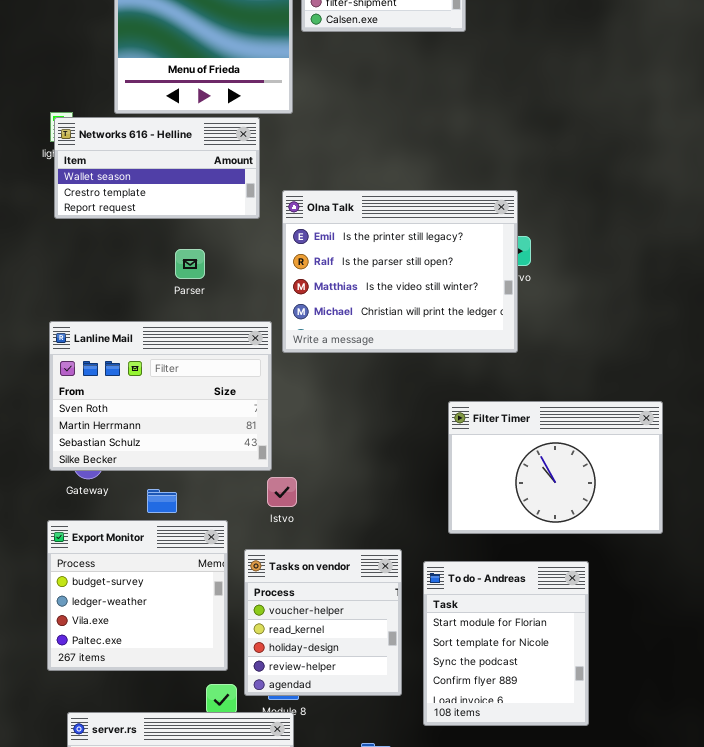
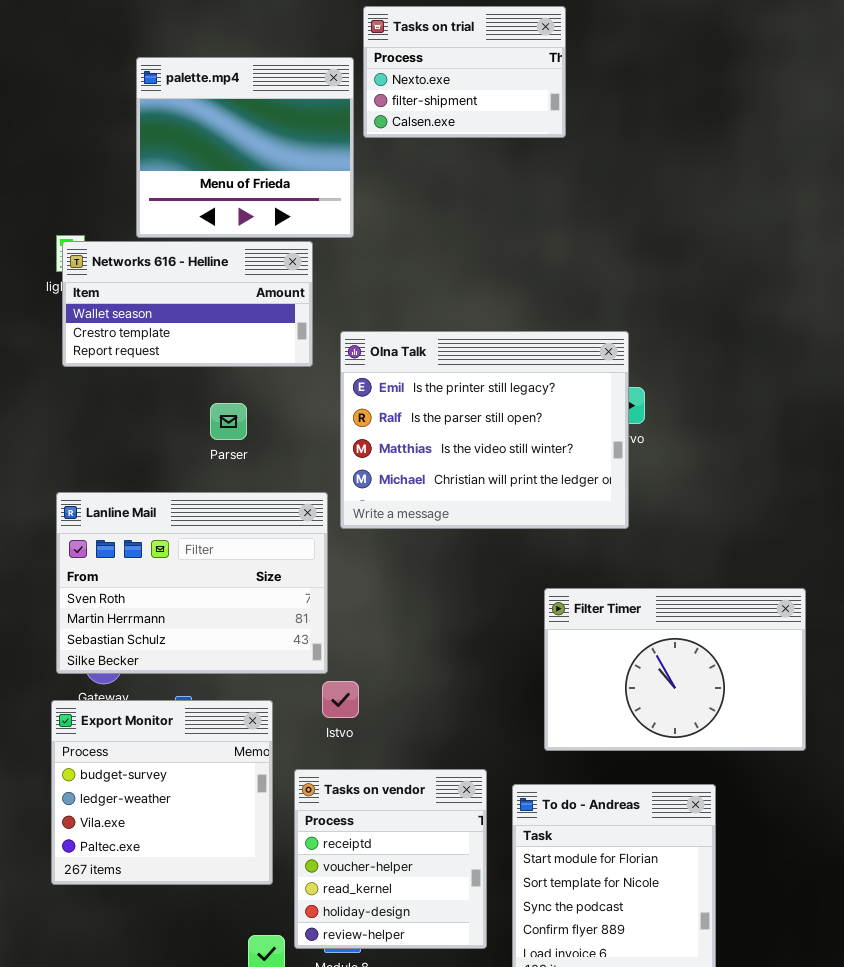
Export Monitor: [47,520,228,671] -> [51,700,273,885], moved
Tasks on vendor: [244,549,402,696] -> [294,769,487,949], scrolled up 1 row

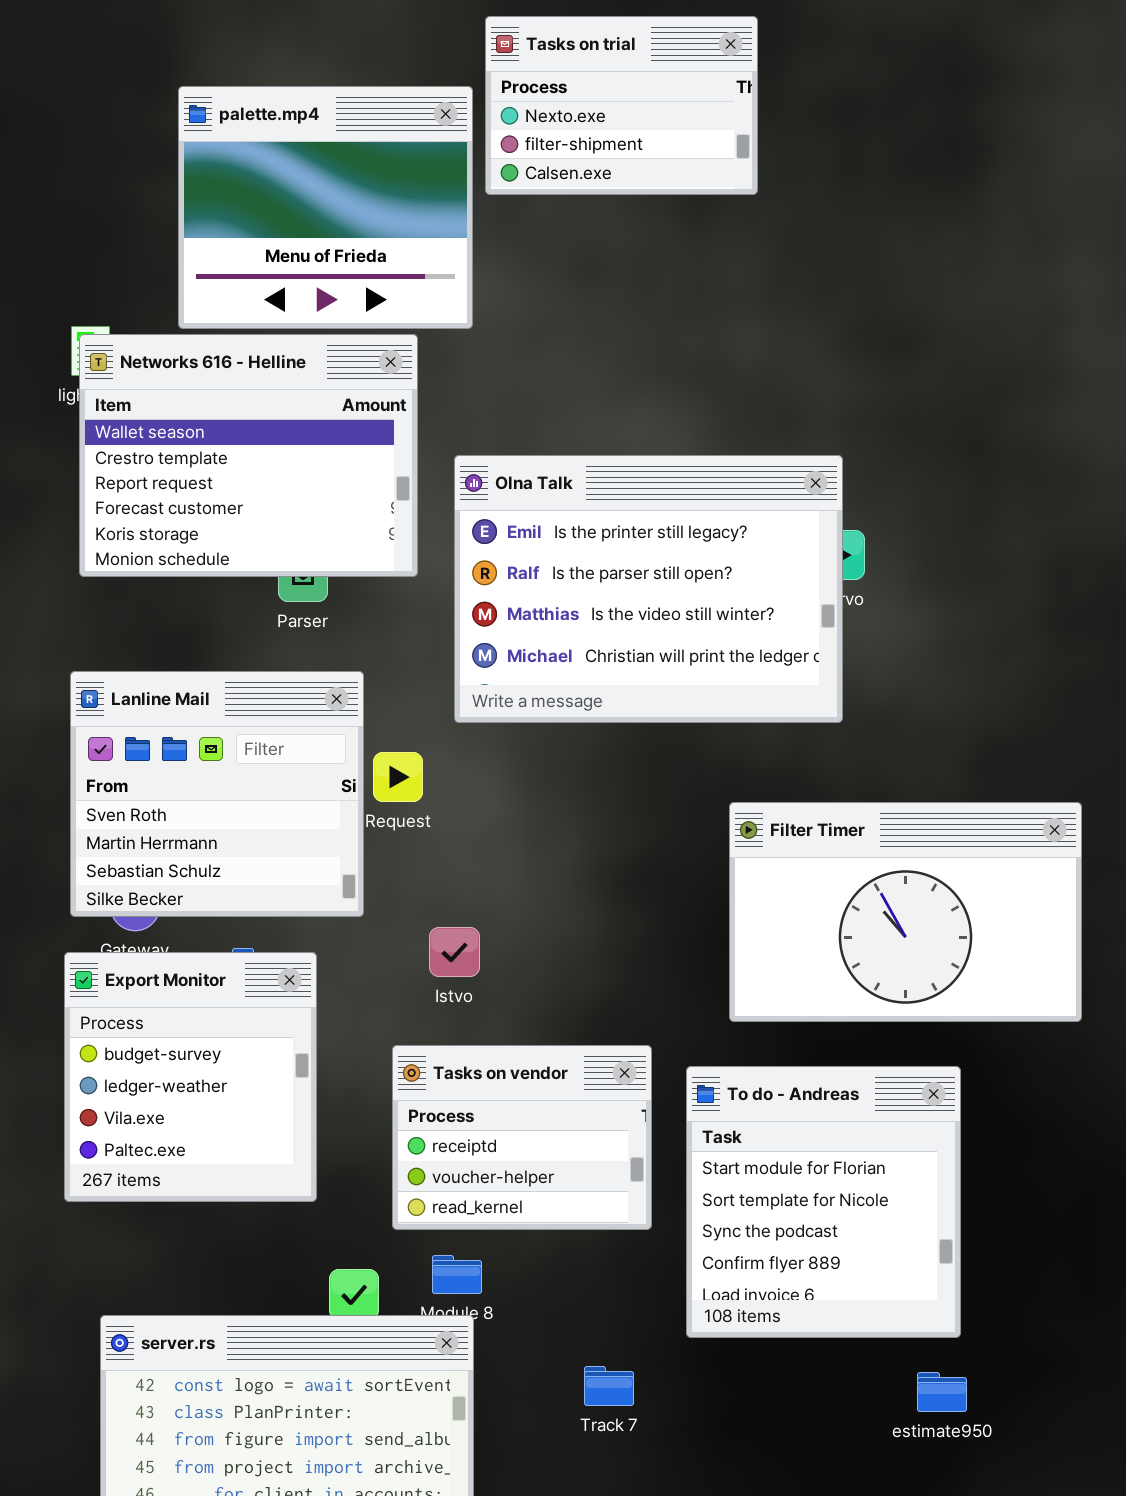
Networks 616 - Helline: [62,241,313,367] -> [79,334,418,577], resized
Lanline Mail: [56,492,328,674] -> [70,671,364,917], resized
Export Monitor: [51,700,273,885] -> [64,952,317,1202], resized
Tasks on vendor: [294,769,487,949] -> [392,1045,652,1230], resized

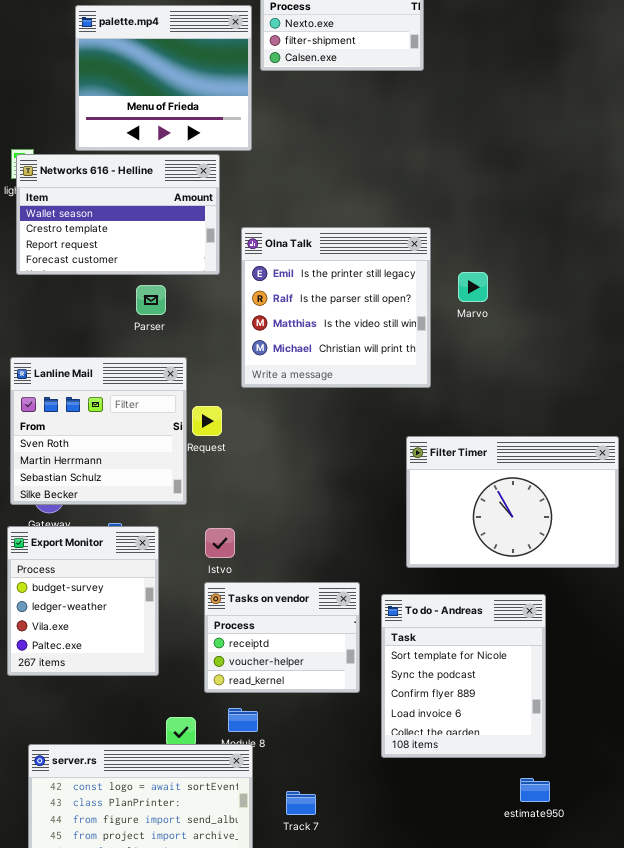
Networks 616 - Helline: [79,334,418,577] -> [16,154,220,275], resized
Olna Talk: [454,455,843,723] -> [241,227,431,388], resized
Istvo: [429,927,480,977] -> [205,528,235,558], moved
To do - Andreas: [686,1066,961,1338] -> [381,594,546,758], scrolled down 1 row
Track 7: [584,1366,634,1406] -> [286,791,316,815], moved

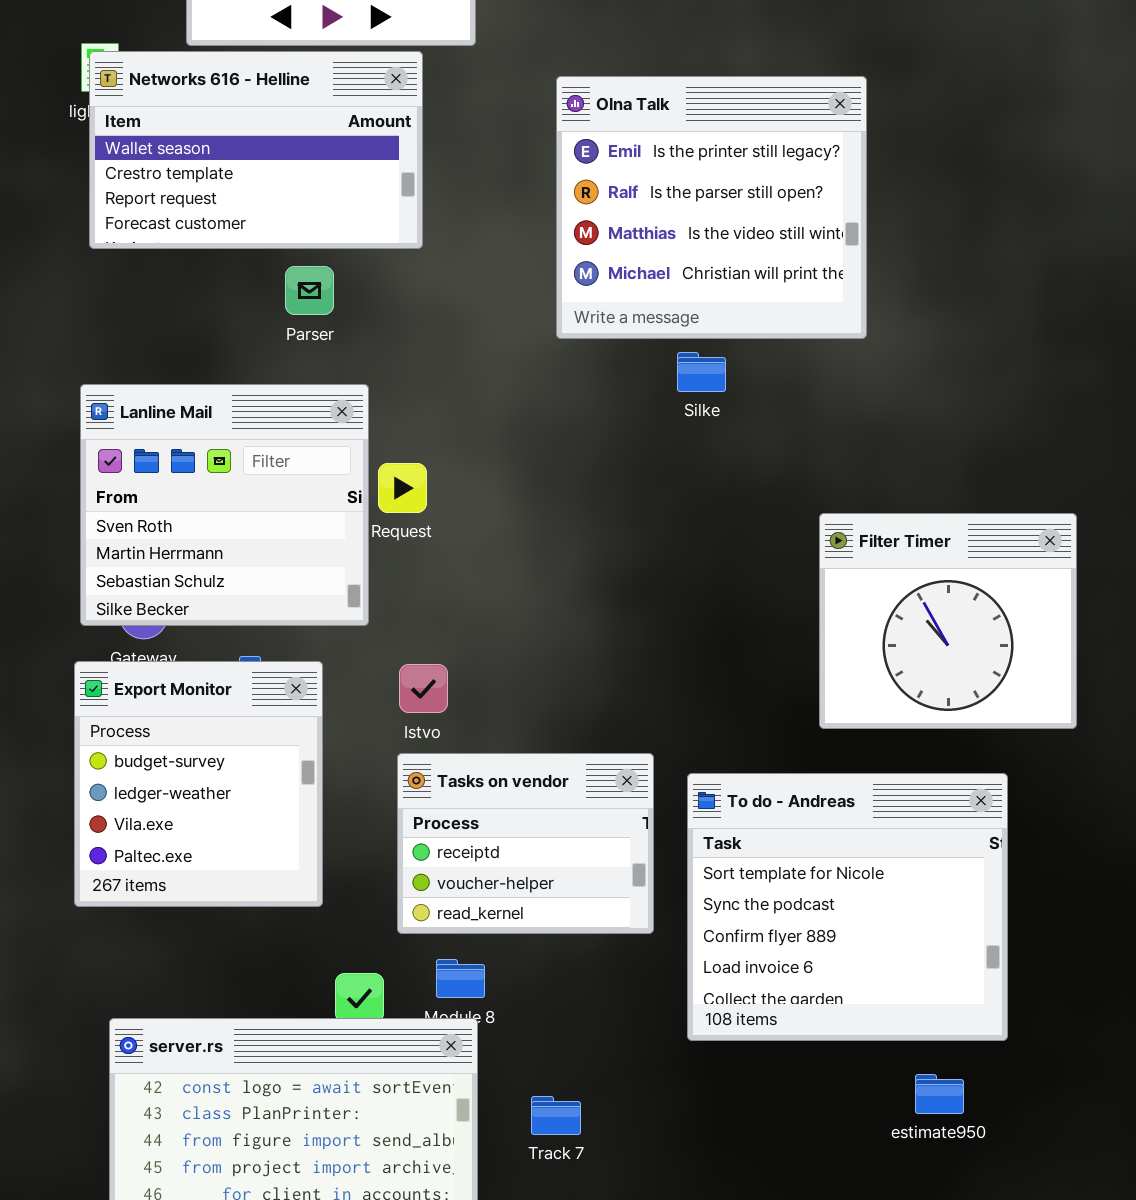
Olna Talk: [241,227,431,388] -> [556,76,867,339], moved
Filter Timer: [406,436,619,568] -> [819,513,1077,729], resized
To do - Andreas: [381,594,546,758] -> [687,773,1008,1041], resized

